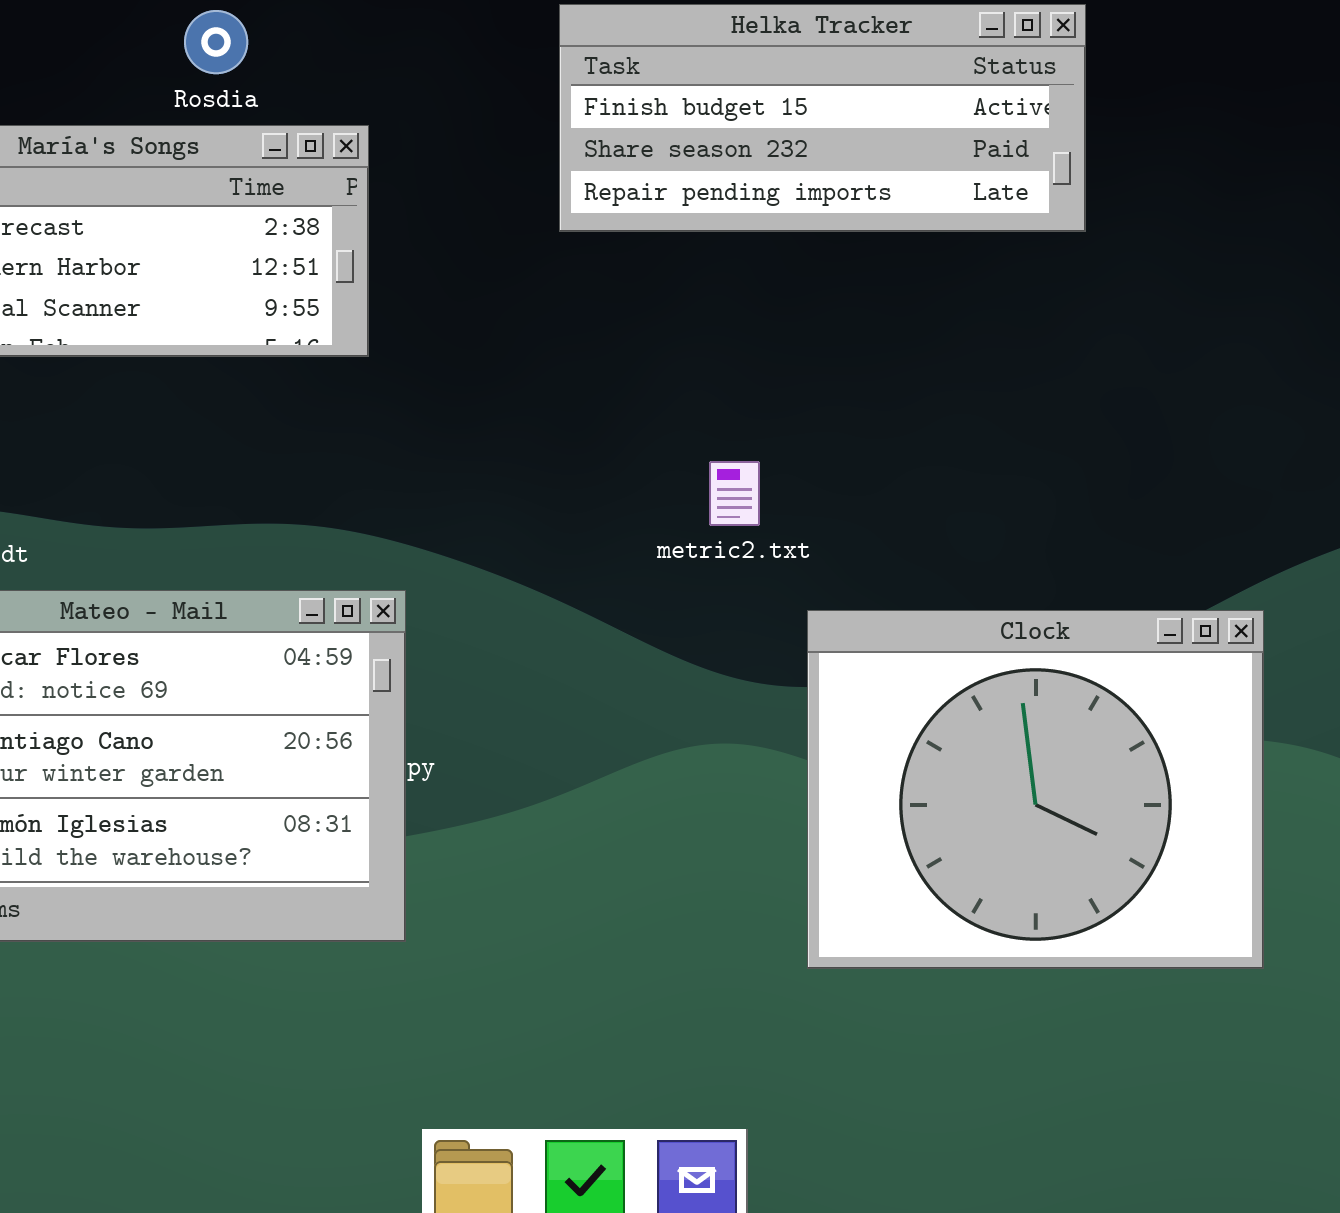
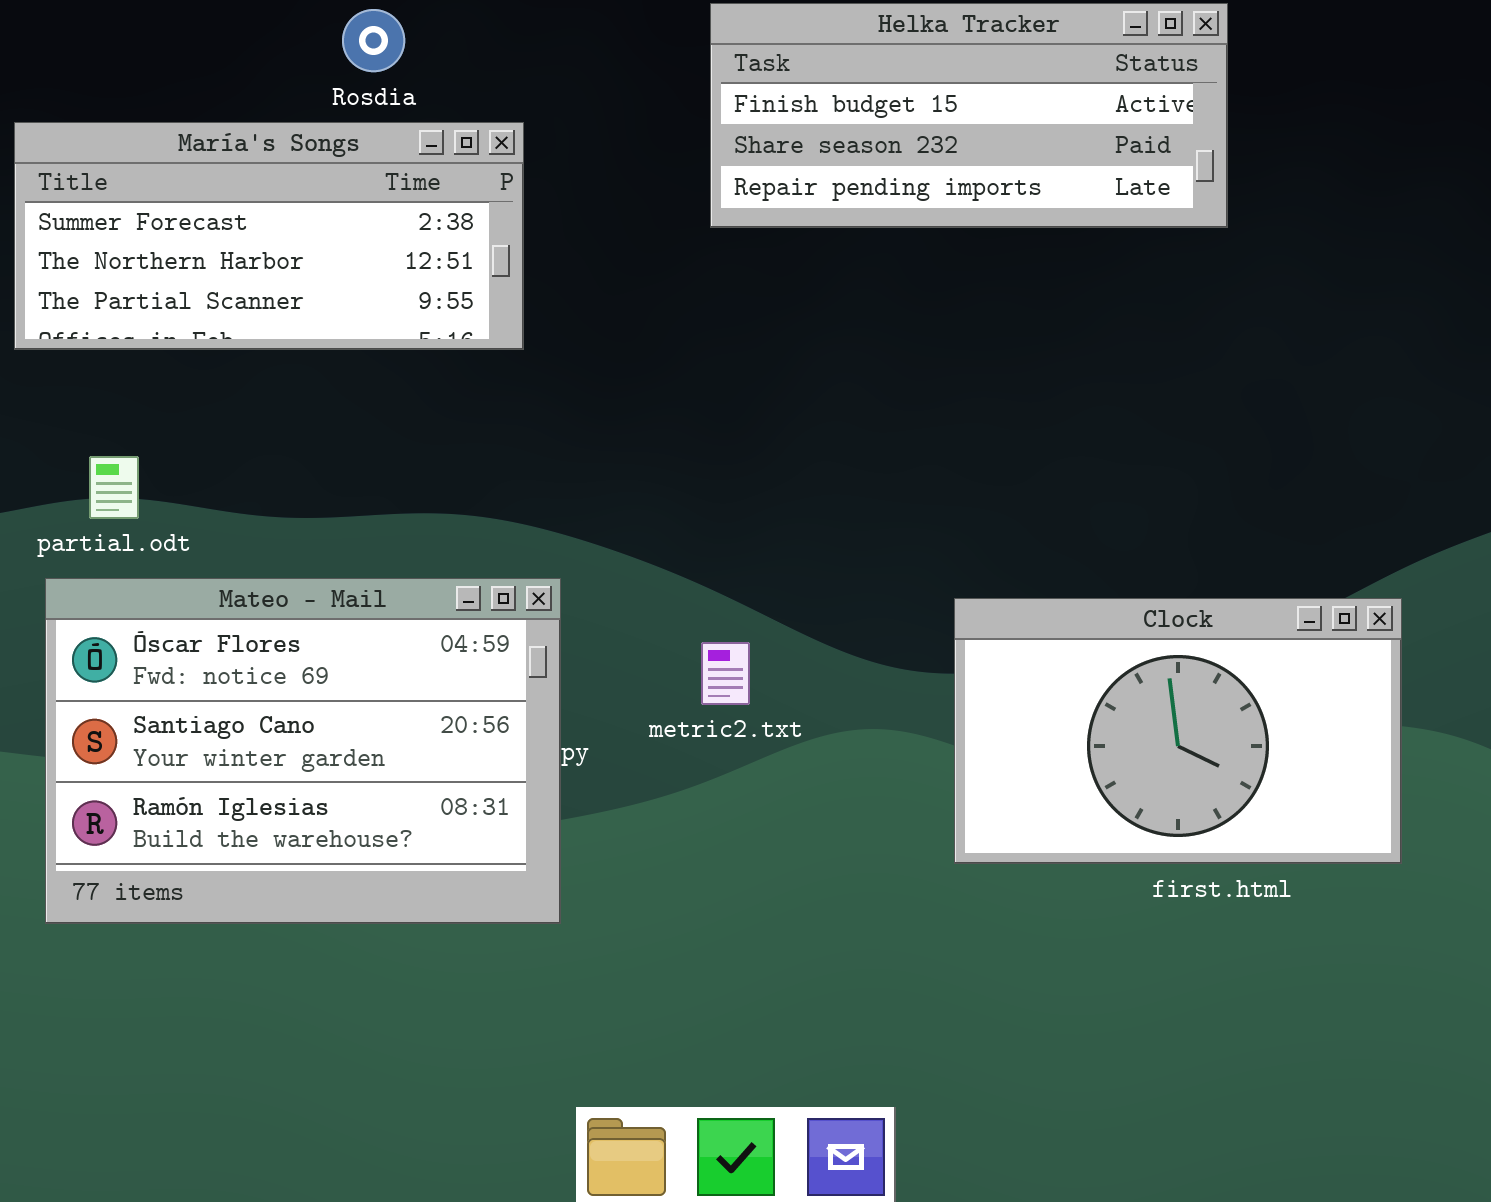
metric2.txt: [709,461,760,526] -> [701,642,750,705], moved
Clock: [807,610,1264,969] -> [954,598,1402,864], resized

